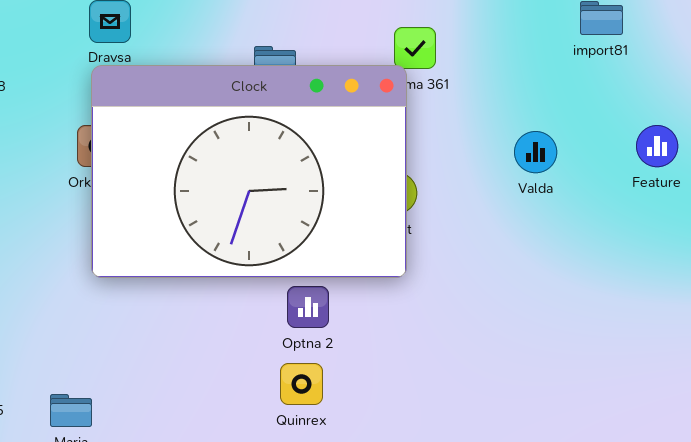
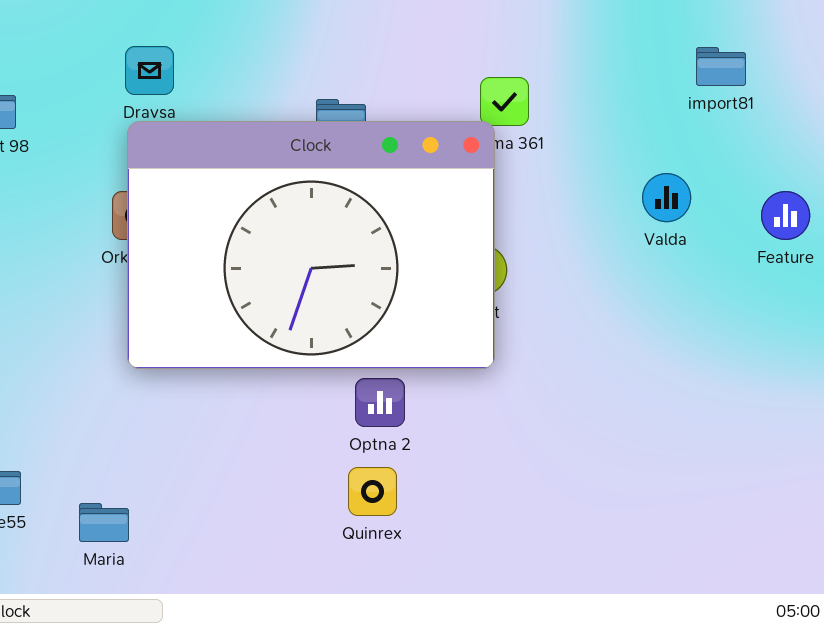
Valda: [514,131,557,173] -> [642,173,691,222], moved

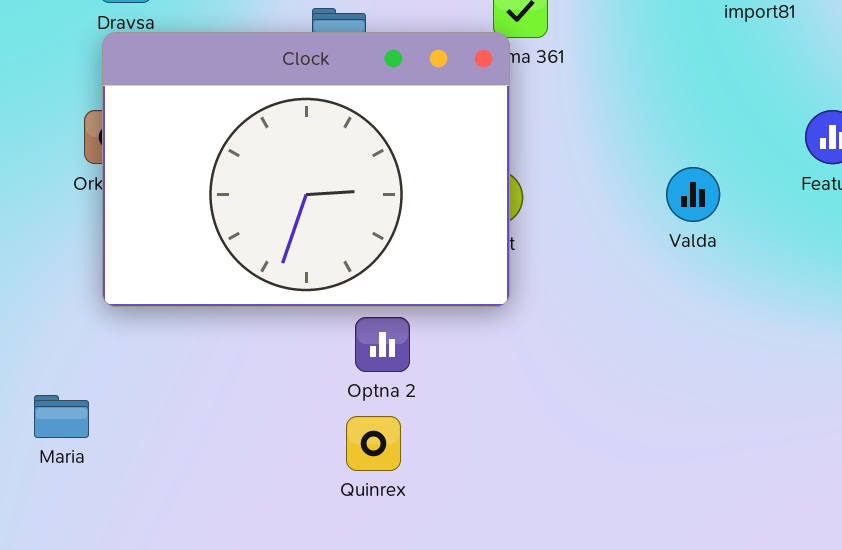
Valda: [642,173,691,222] -> [666,167,720,222], moved
Maria: [79,503,129,542] -> [34,395,89,438], moved

